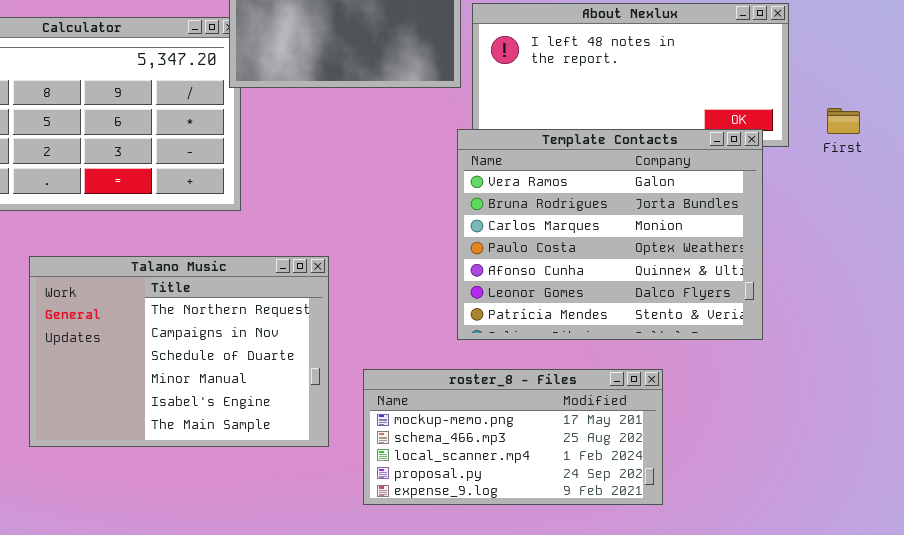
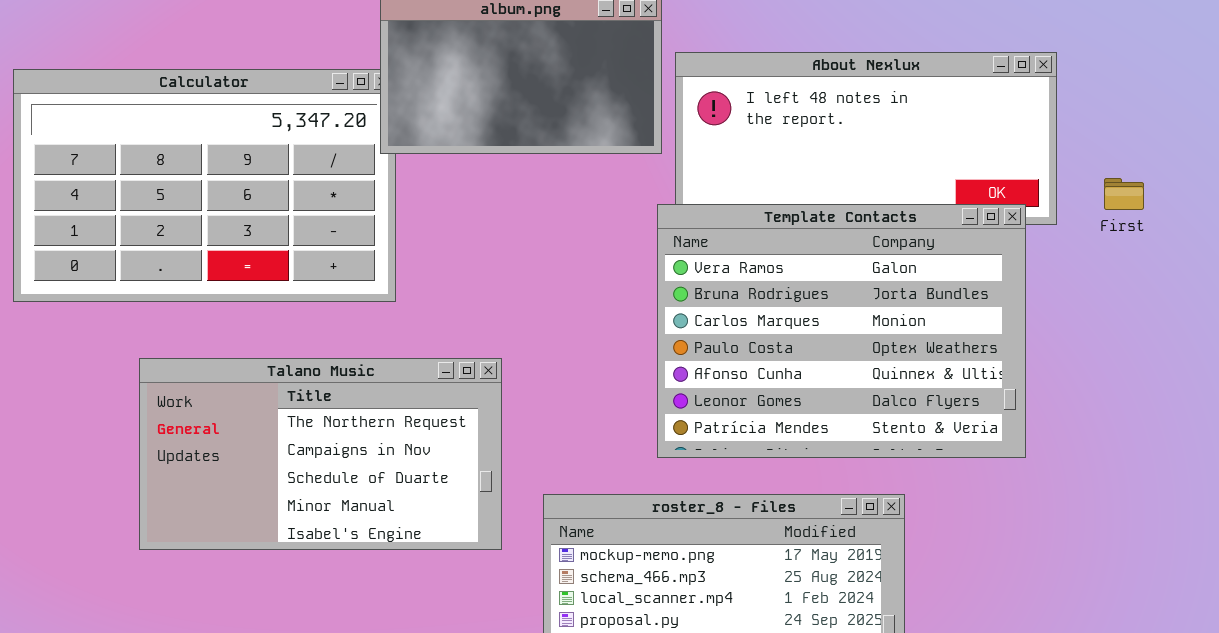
Talano Music: [29,256,329,447] -> [139,358,502,550], resized

